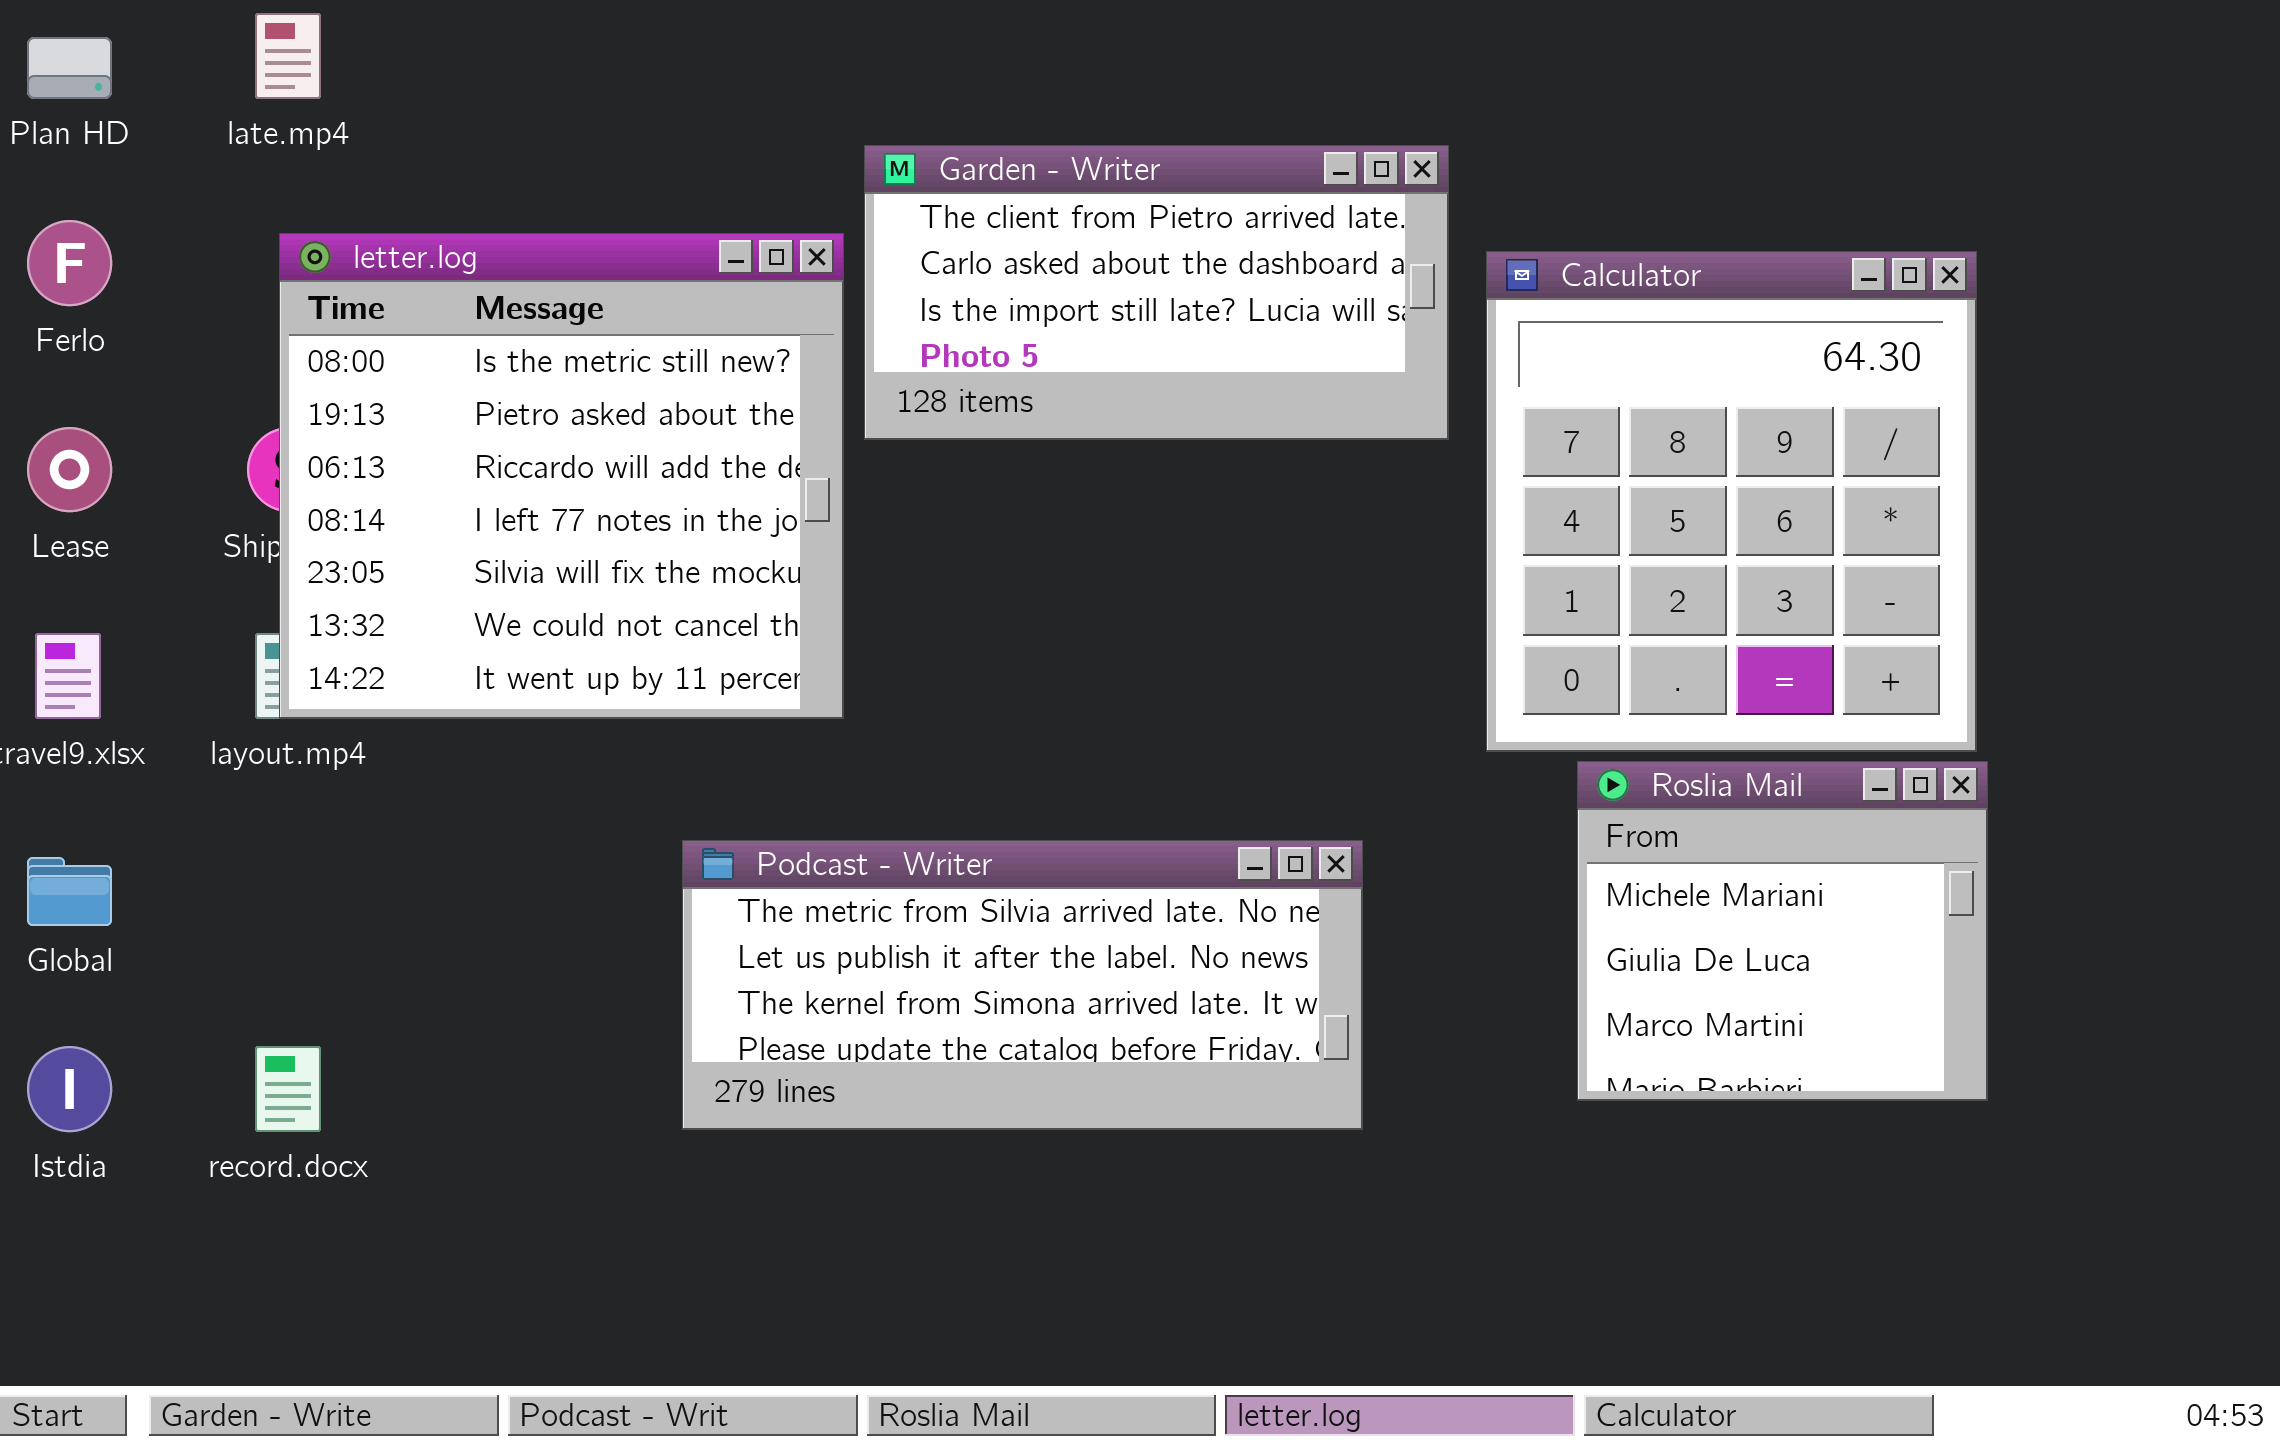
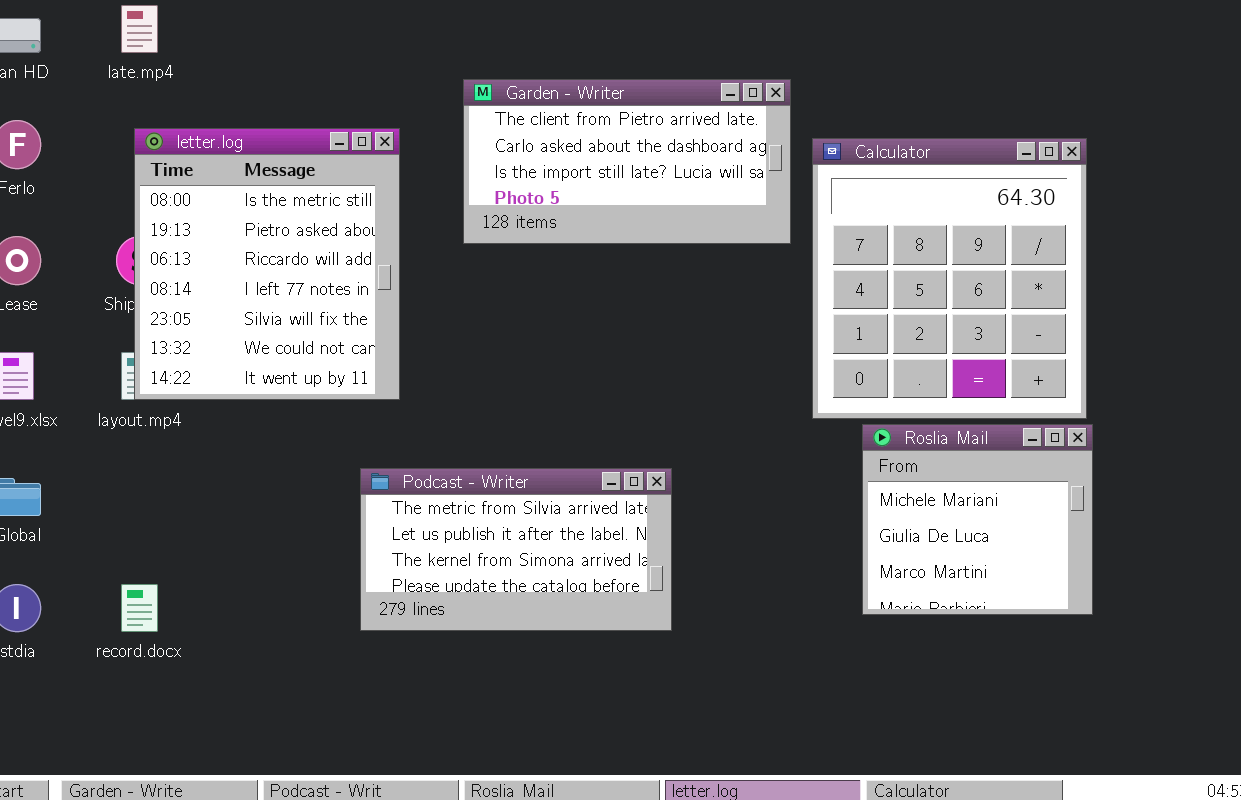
letter.log: [279,233,844,719] -> [134,128,400,400], resized
Podcast - Writer: [682,840,1363,1130] -> [360,468,672,631], resized

